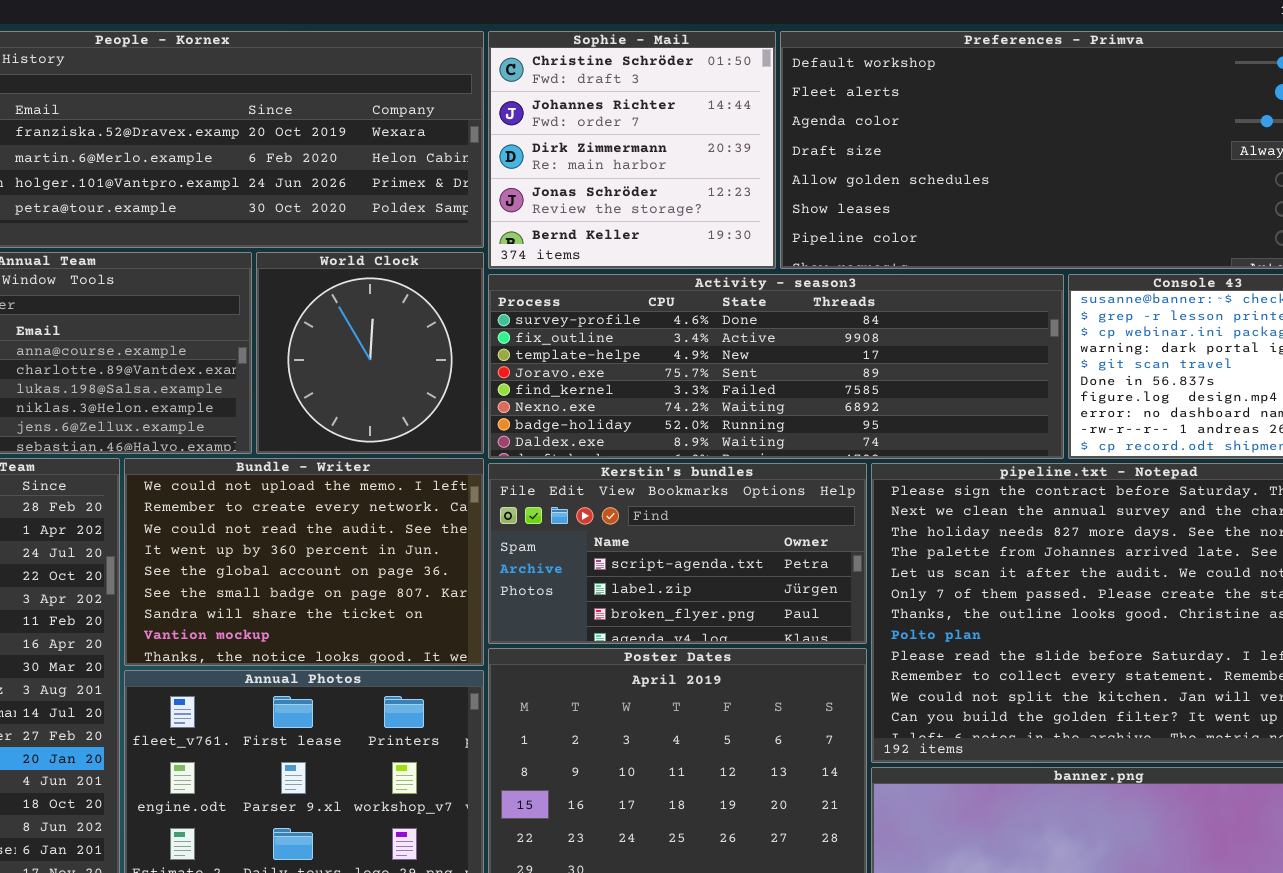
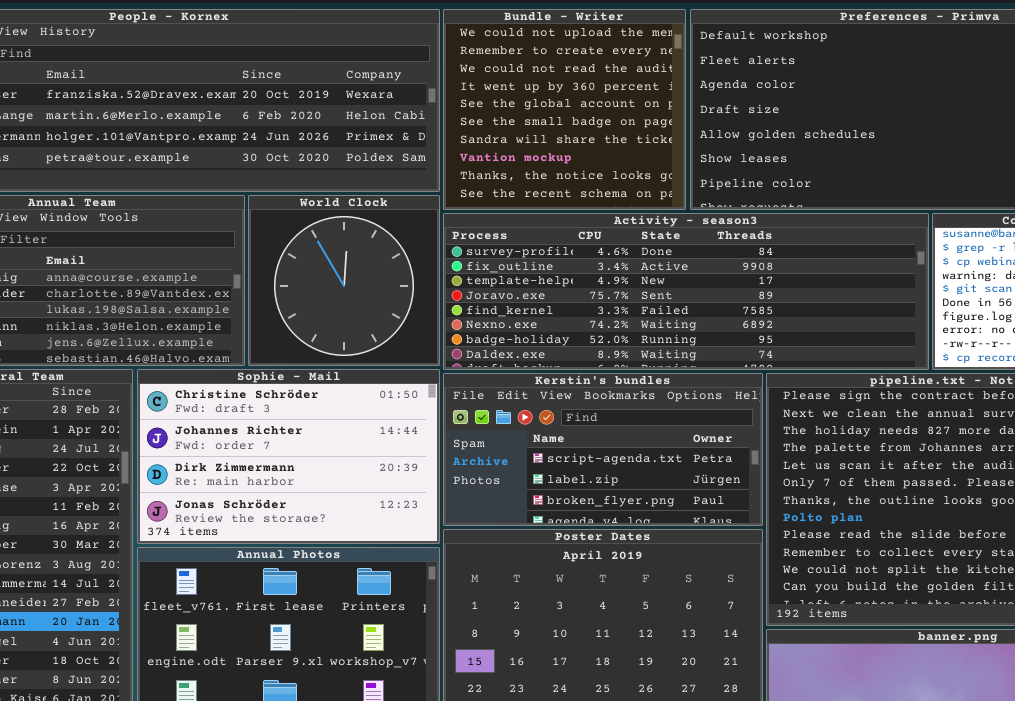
Sophie - Mail: [488,31,776,269] -> [137,369,440,544], moved, resized
Bundle - Writer: [124,458,484,666] -> [443,9,686,210], moved, resized

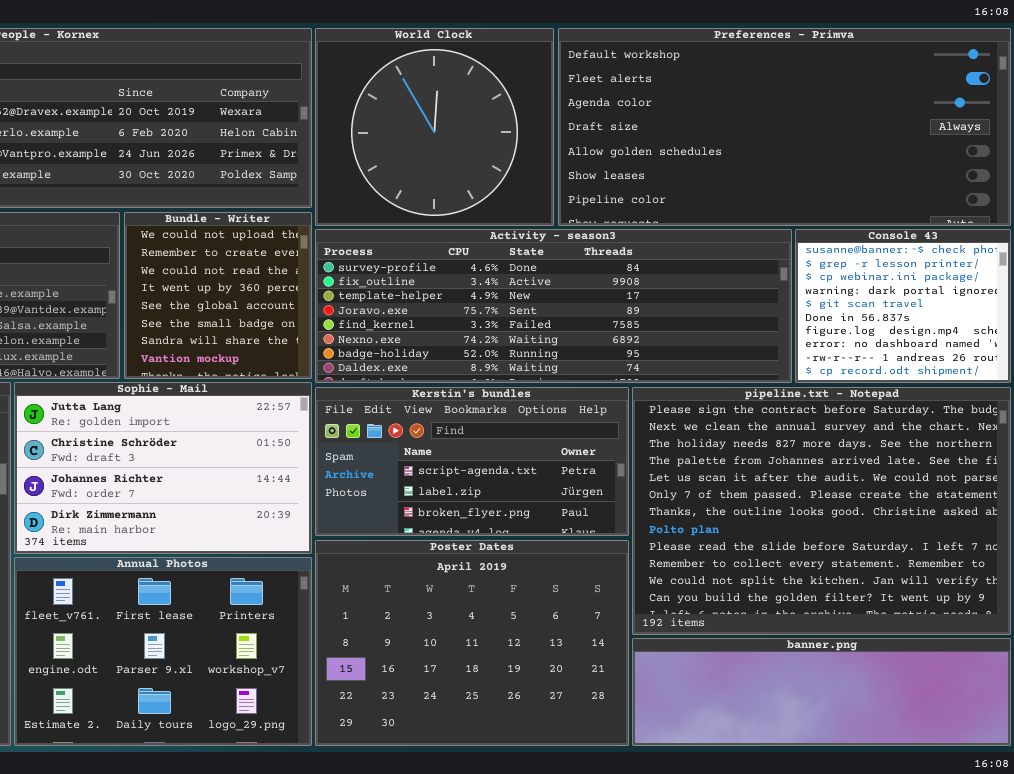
Bundle - Writer: [443,9,686,210] -> [124,212,312,379], moved, resized
World Clock: [248,195,440,366] -> [315,28,554,226], moved, resized
Sophie - Mail: [137,369,440,544] -> [14,382,312,554], scrolled up 1 row

